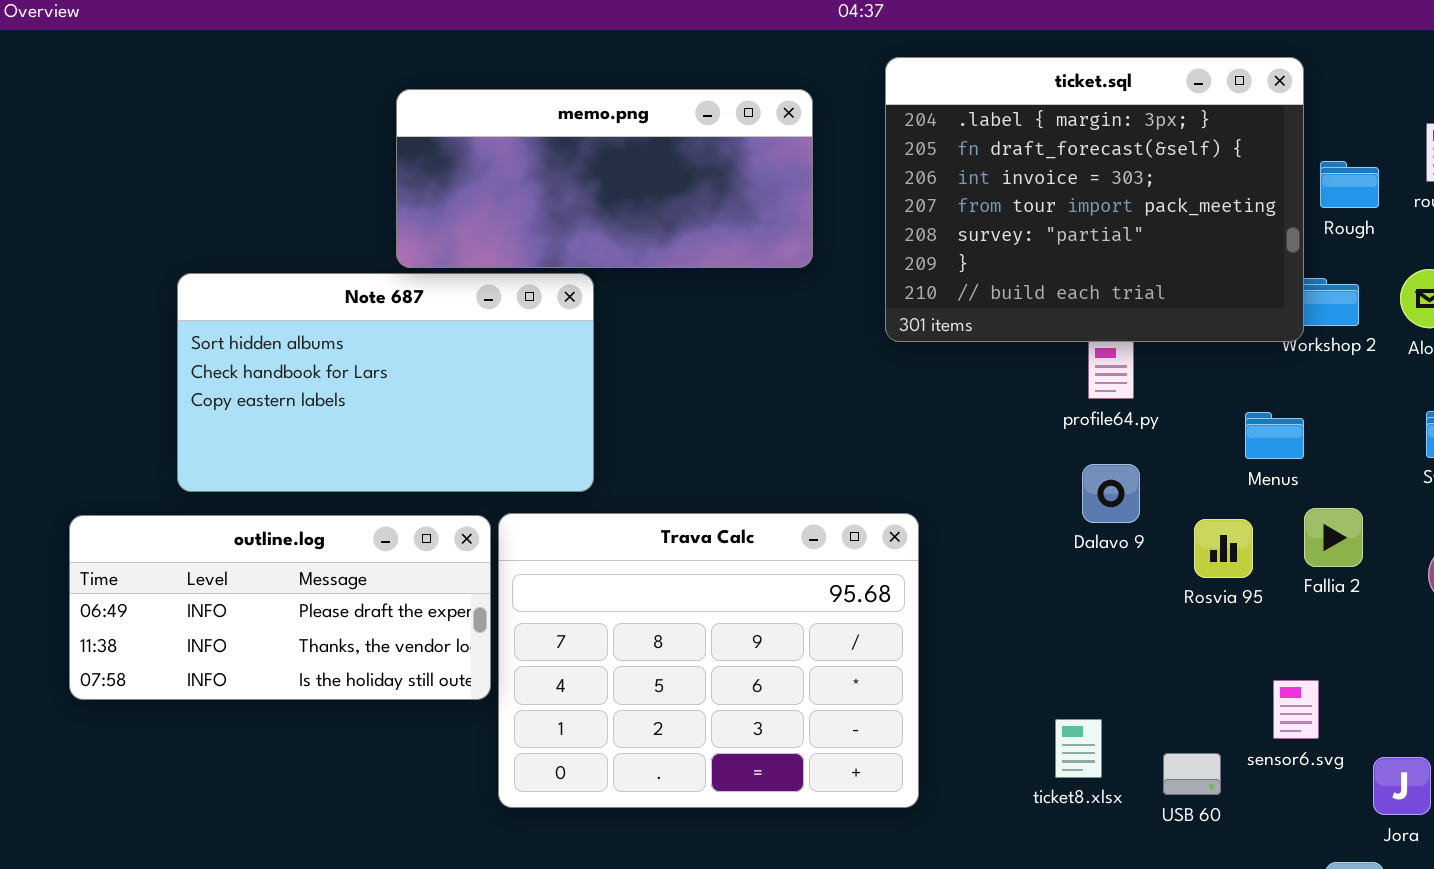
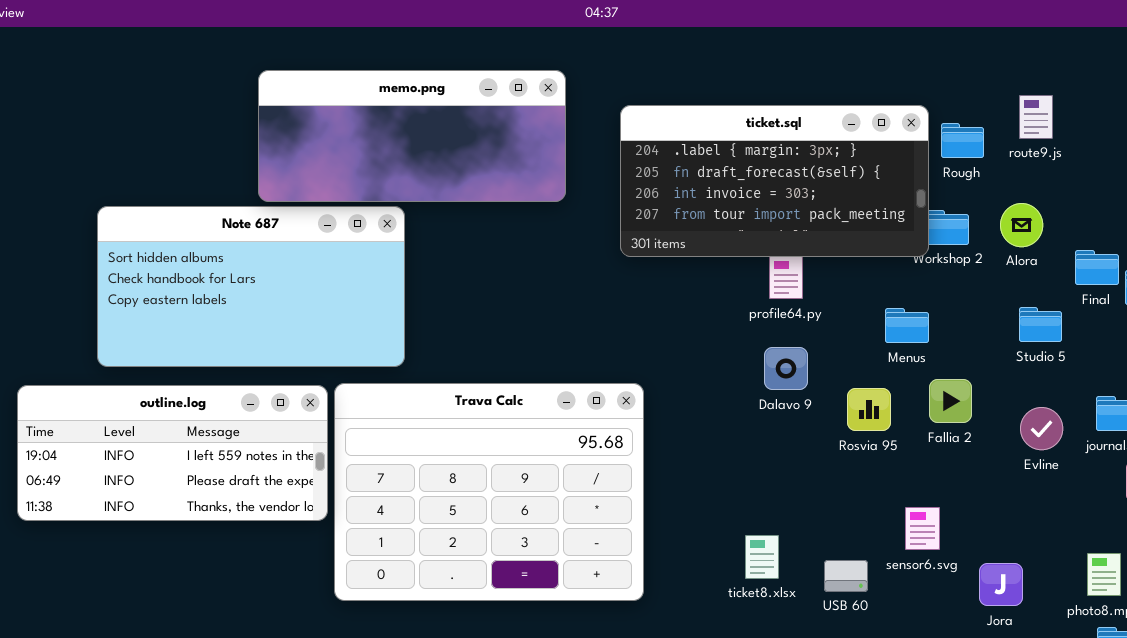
ticket.sql: [885,57,1304,342] -> [620,105,929,257], resized
outline.log: [69,515,491,700] -> [17,385,328,521], scrolled up 1 row

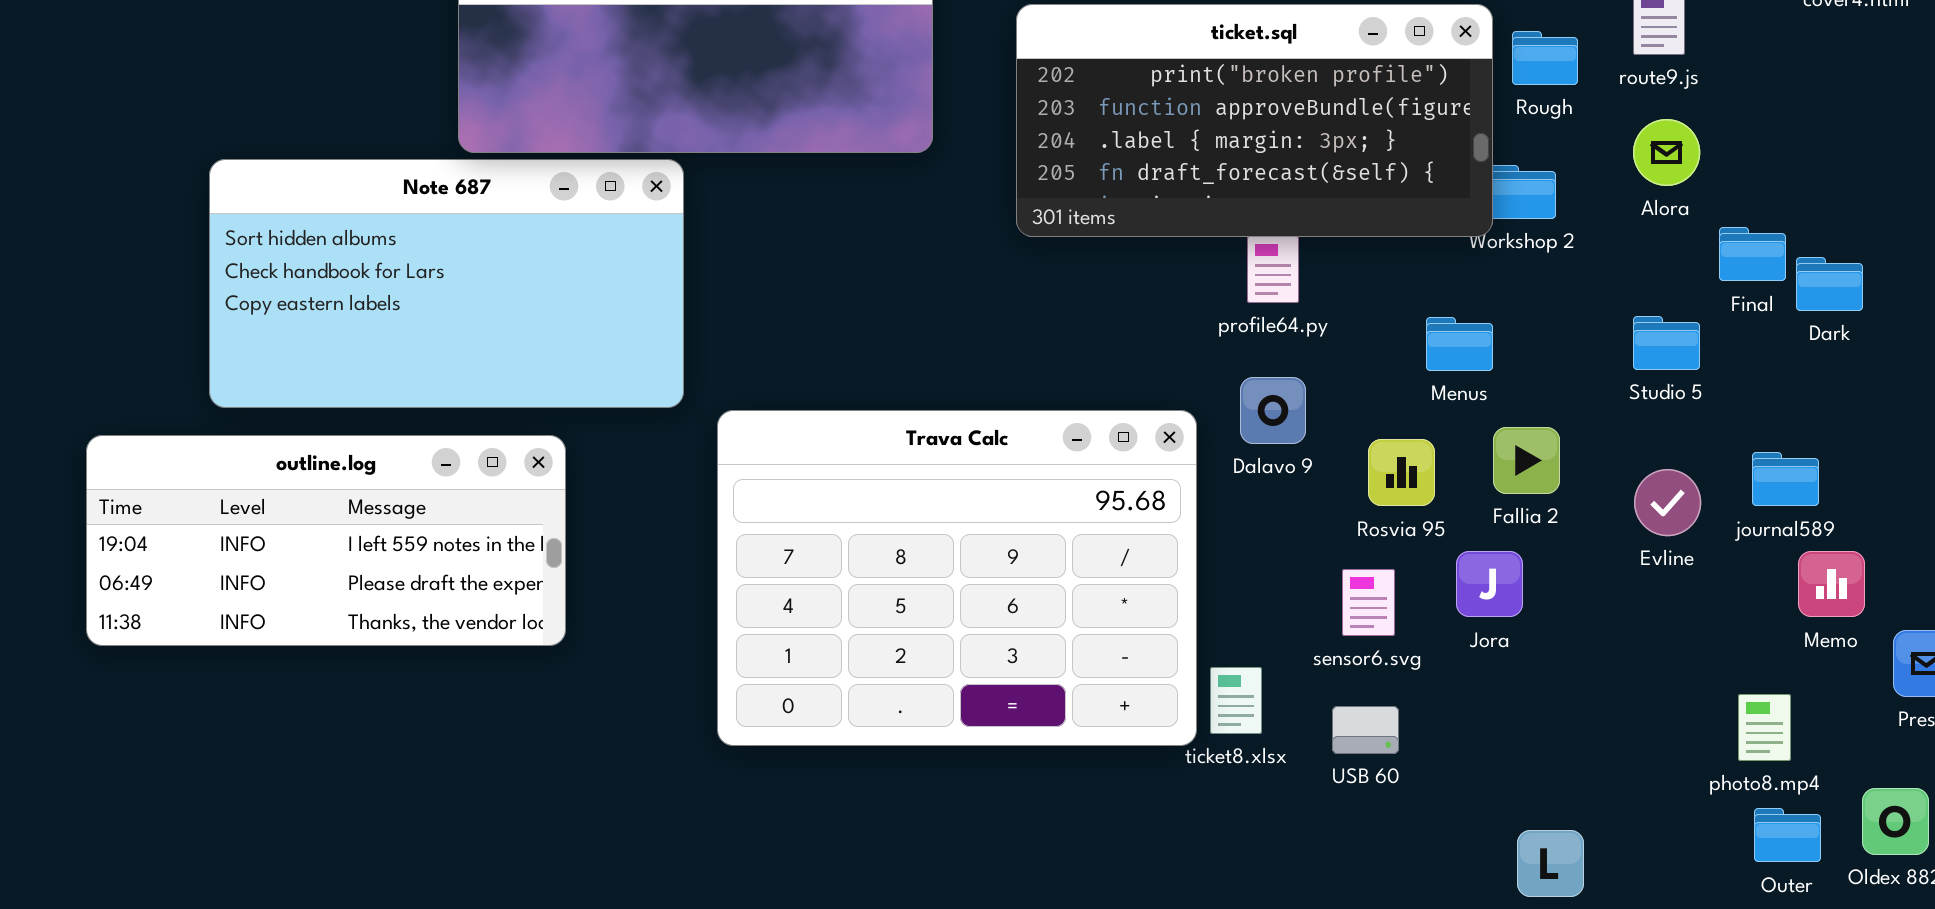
ticket.sql: [620,105,929,257] -> [1016,4,1493,237], scrolled up 2 rows
Alora: [1000,203,1043,247] -> [1633,119,1700,186], moved
Trava Calc: [334,383,644,601] -> [717,410,1197,746], moved
sensor6.svg: [905,507,940,550] -> [1342,569,1395,636], moved
Jora: [979,563,1023,606] -> [1456,551,1523,617], moved

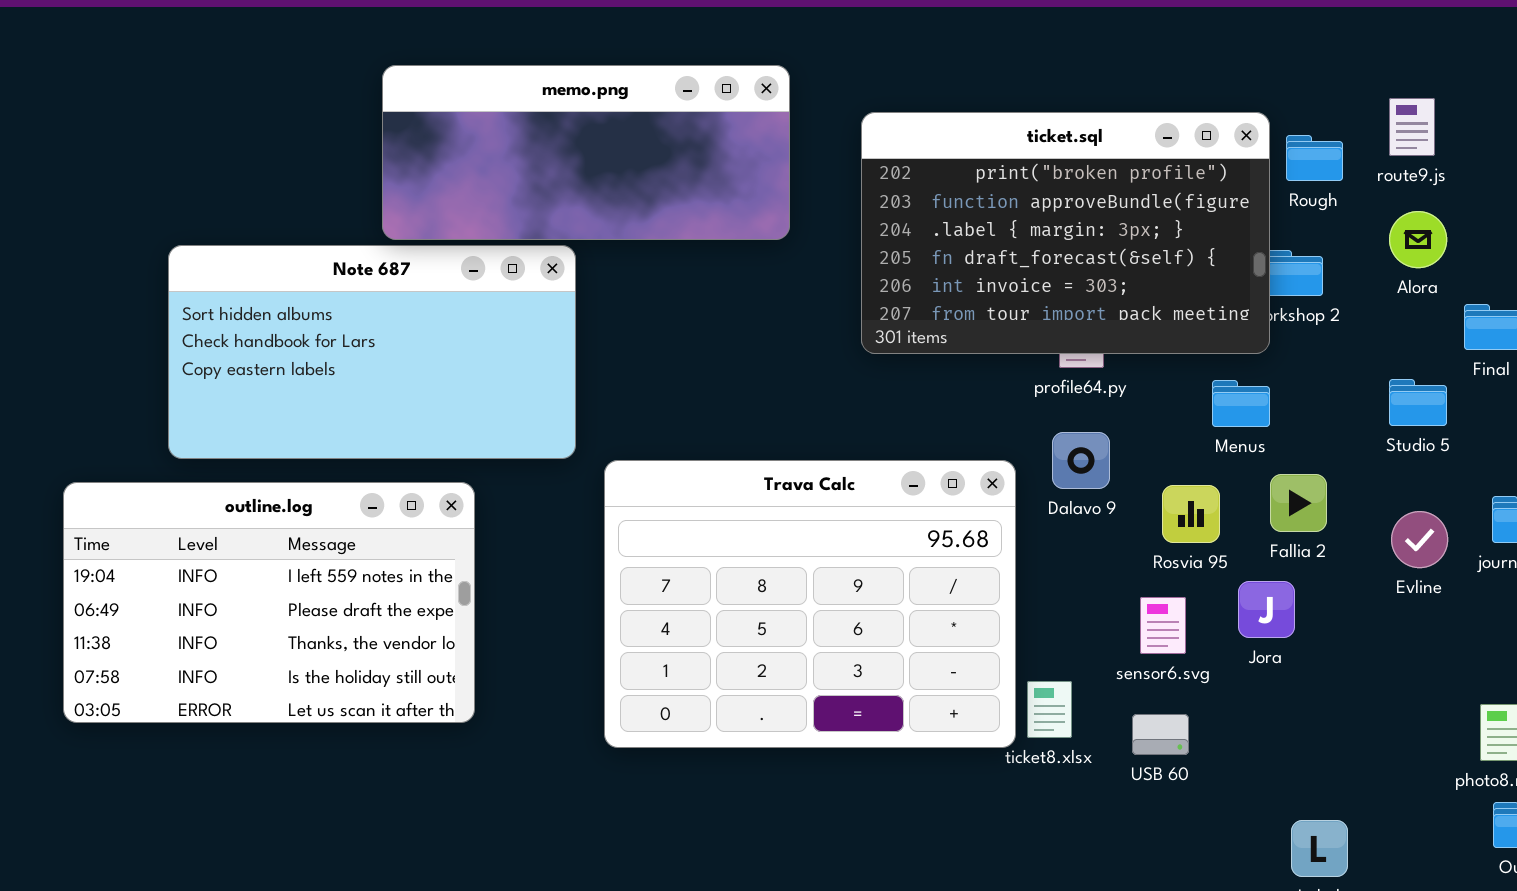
ticket.sql: [1016,4,1493,237] -> [861,112,1270,354], resized
outline.log: [86,435,566,646] -> [63,482,475,723], resized

